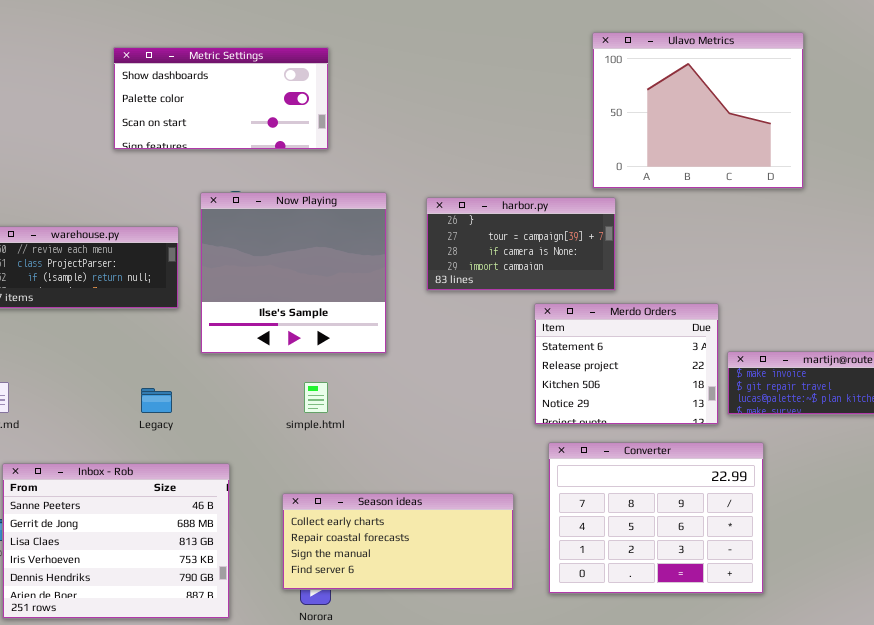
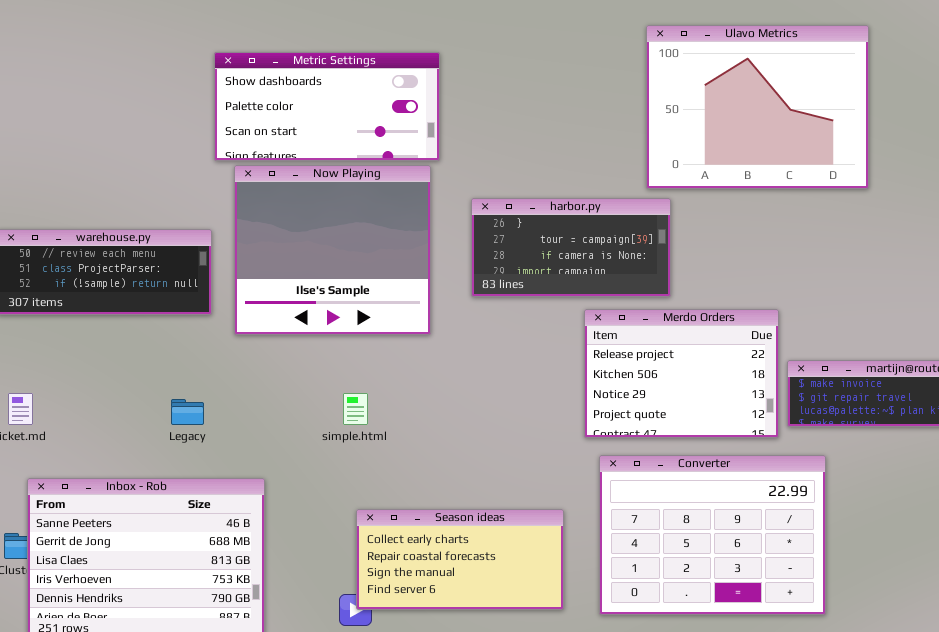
Metric Settings: [113,47,329,150] -> [214,52,440,161], moved
Now Playing: [200,192,387,354] -> [234,165,431,335], moved
Merdo Orders: [534,303,719,425] -> [584,309,779,438], scrolled down 1 row
Season ideas: [282,493,514,590] -> [356,509,564,610], resized

